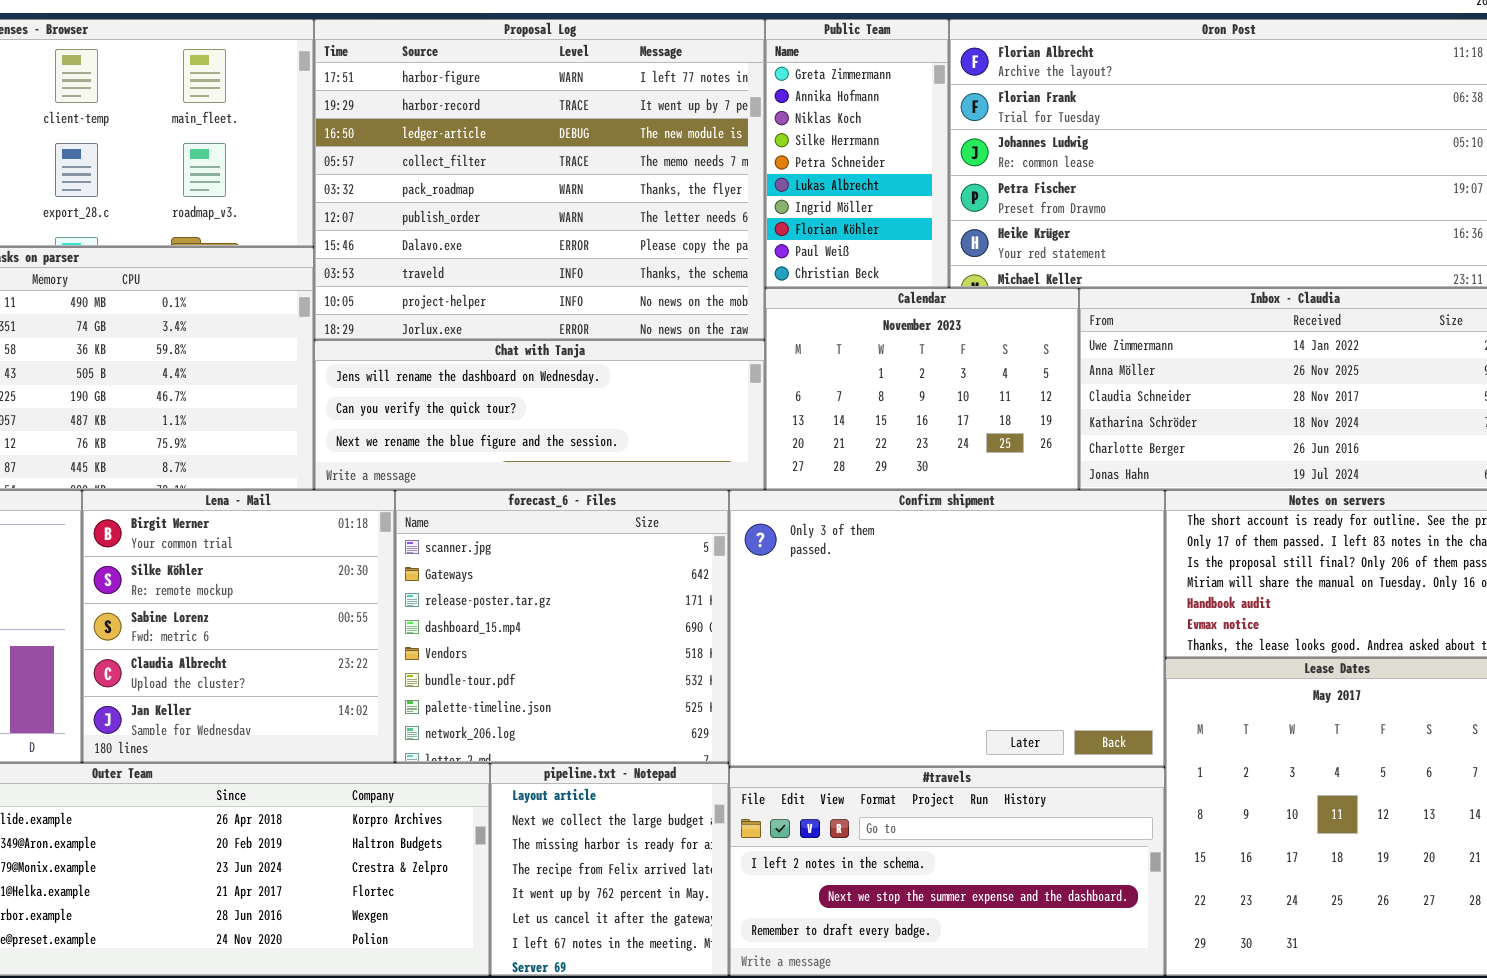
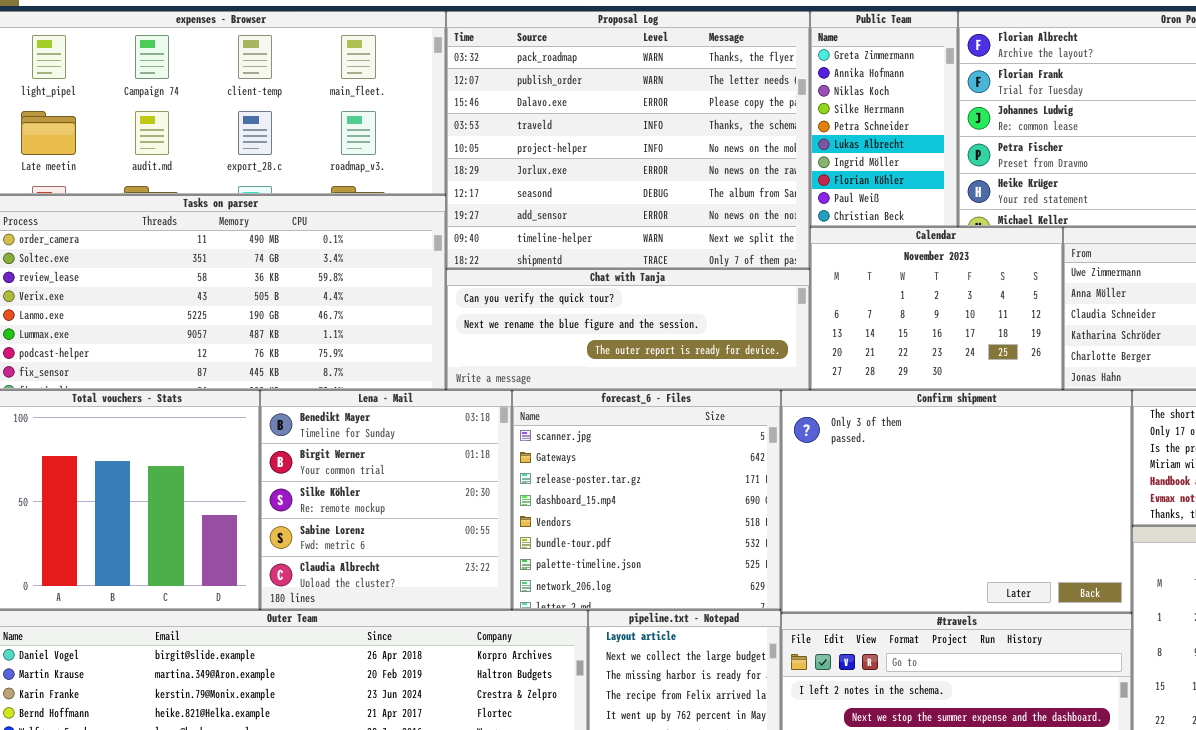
Proposal Log: [314,19,765,340] -> [446,11,810,269], scrolled down 4 rows
Chat with Tanja: [314,340,765,490] -> [446,269,810,390], scrolled down 1 row
Lena - Mail: [82,490,395,763] -> [260,390,512,610], scrolled up 1 row

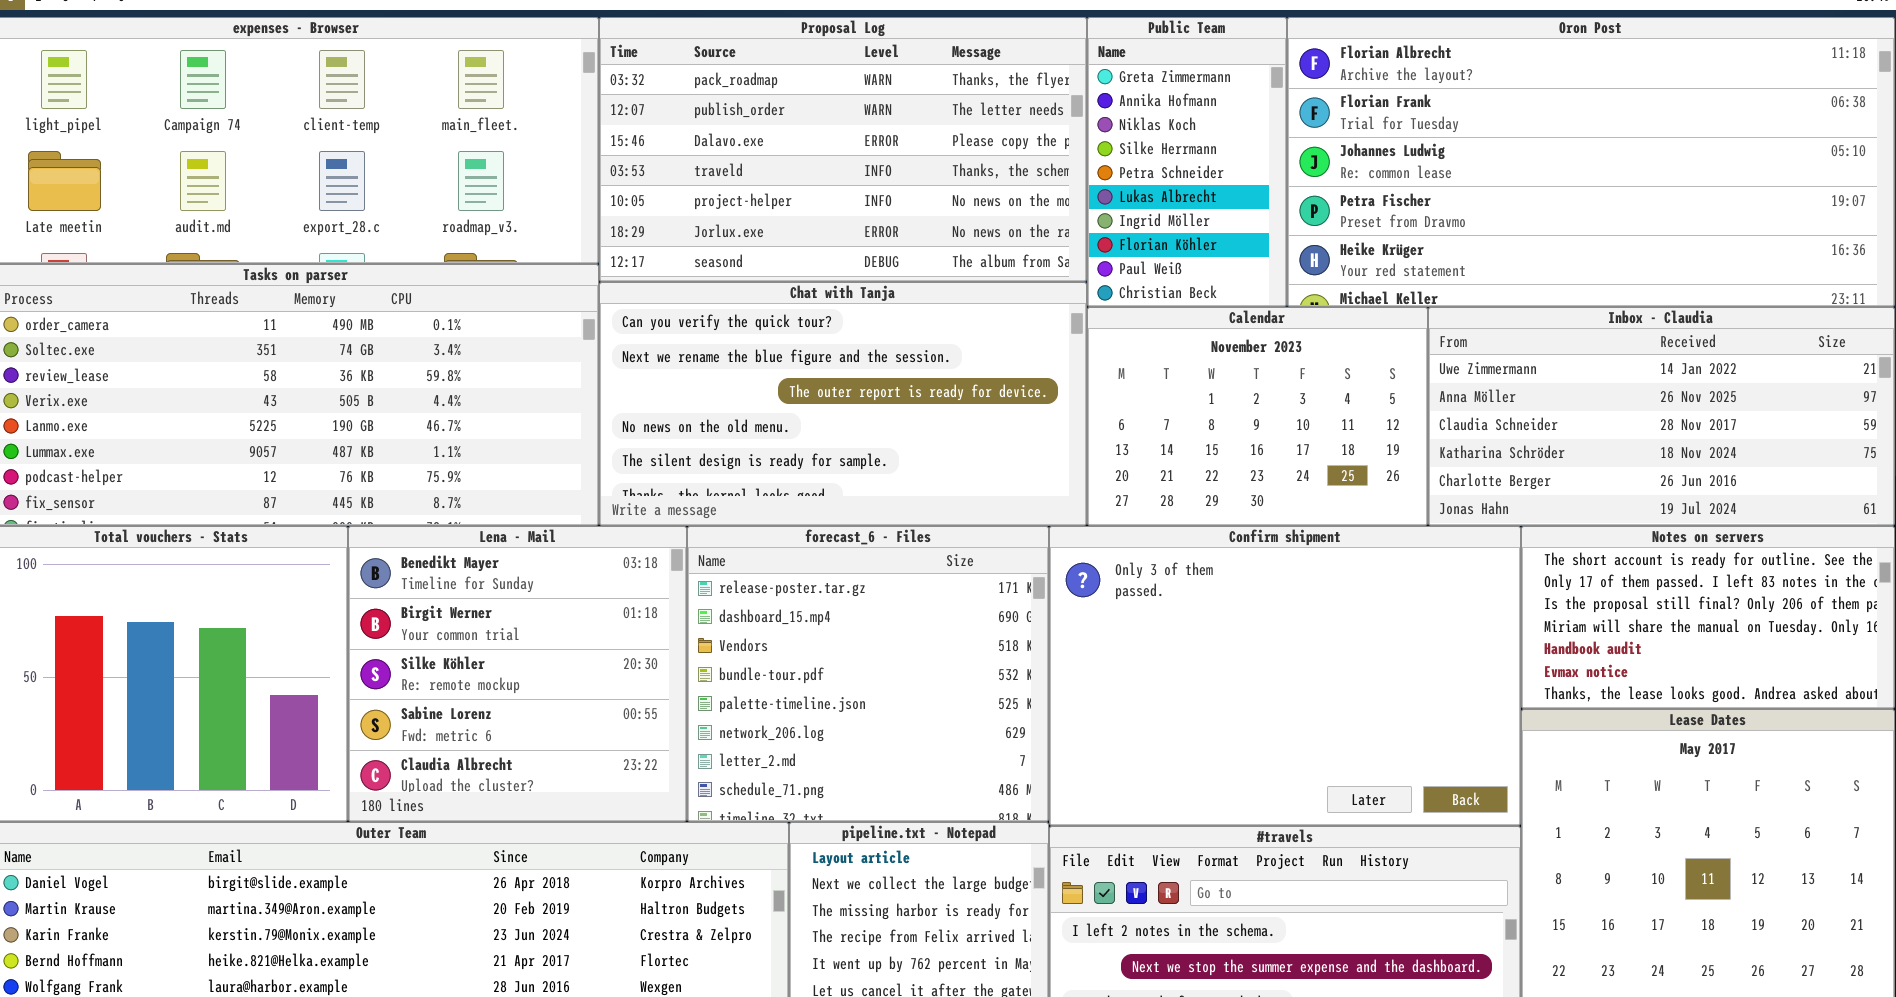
Proposal Log: [446,11,810,269] -> [599,17,1087,282], resized
Chat with Tanja: [446,269,810,390] -> [599,282,1087,526], resized
forecast_6 - Files: [512,390,781,610] -> [687,526,1049,822], scrolled down 2 rows

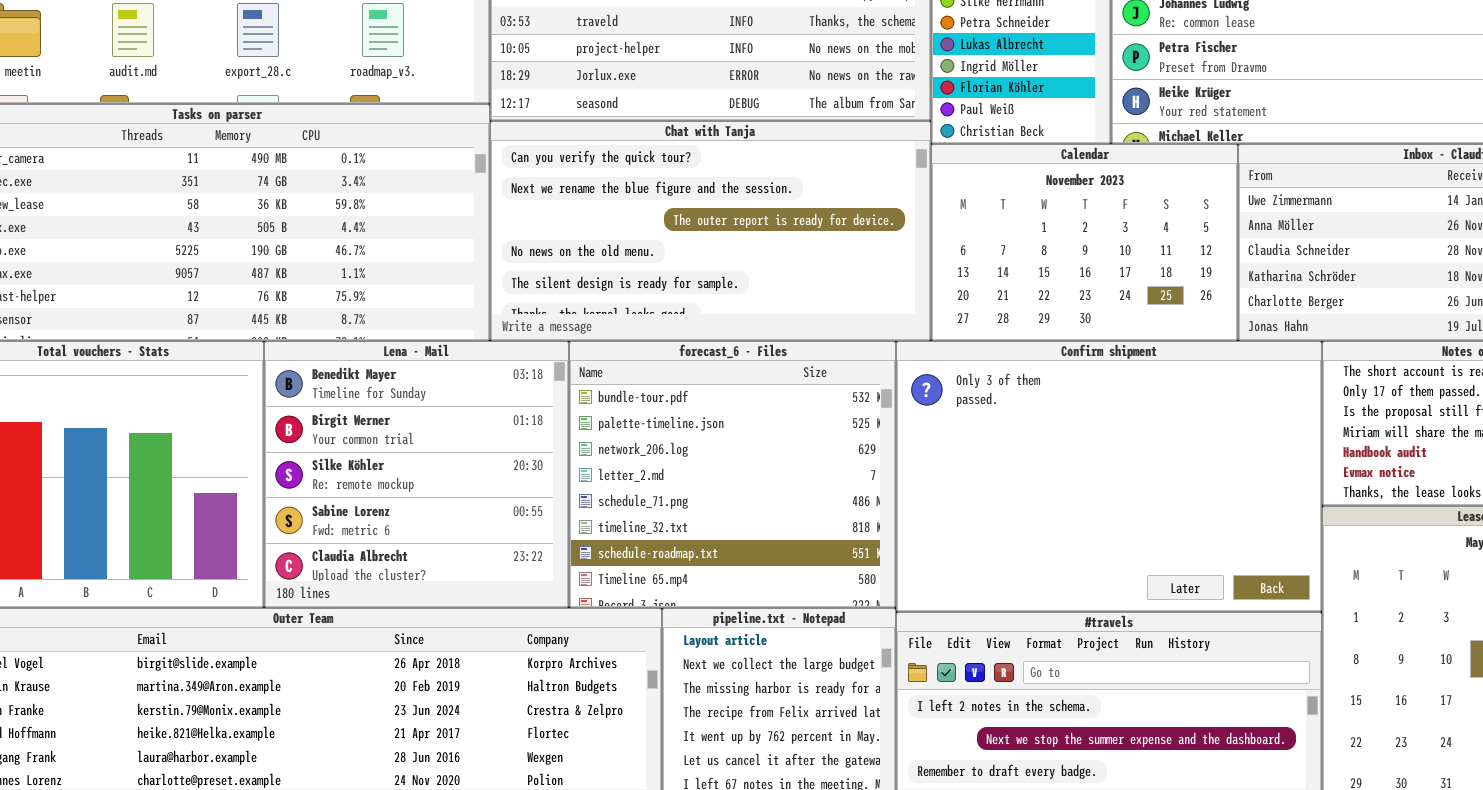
forecast_6 - Files: [687,526,1049,822] -> [569,341,896,608], scrolled down 3 rows

